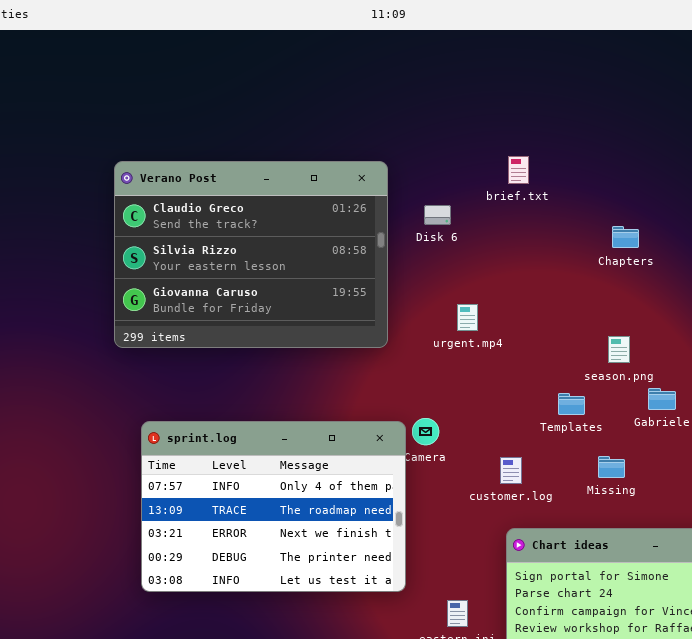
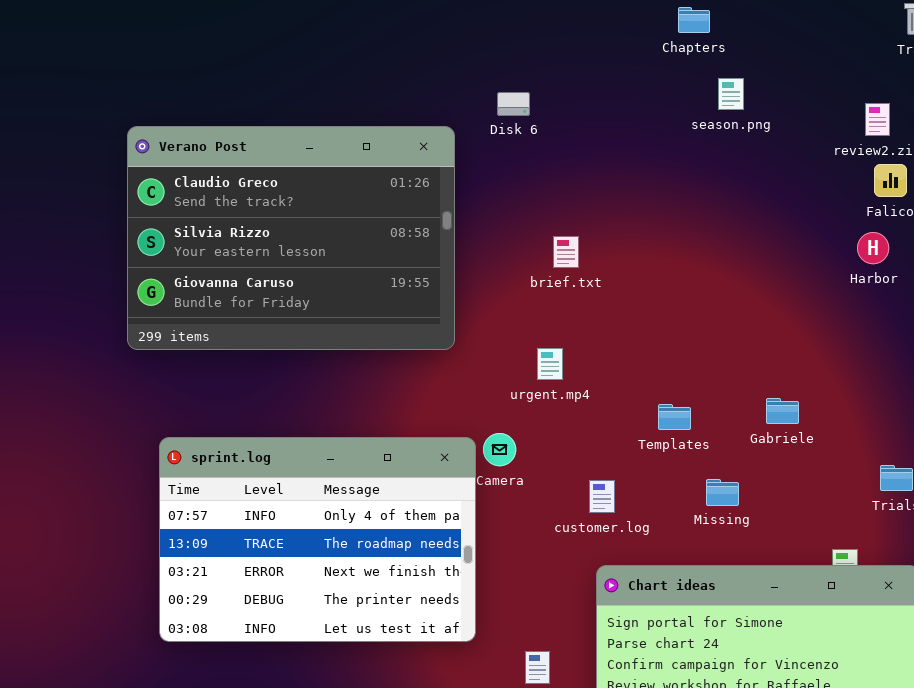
brief.txt: [508,156,529,184] -> [553,236,579,268], moved
Disk 6: [424,205,451,225] -> [497,92,530,116], moved
Chapters: [612,226,639,248] -> [678,7,710,33], moved
urgent.mp4: [457,304,478,331] -> [537,348,563,380], moved
season.png: [608,336,630,363] -> [718,78,744,110], moved

